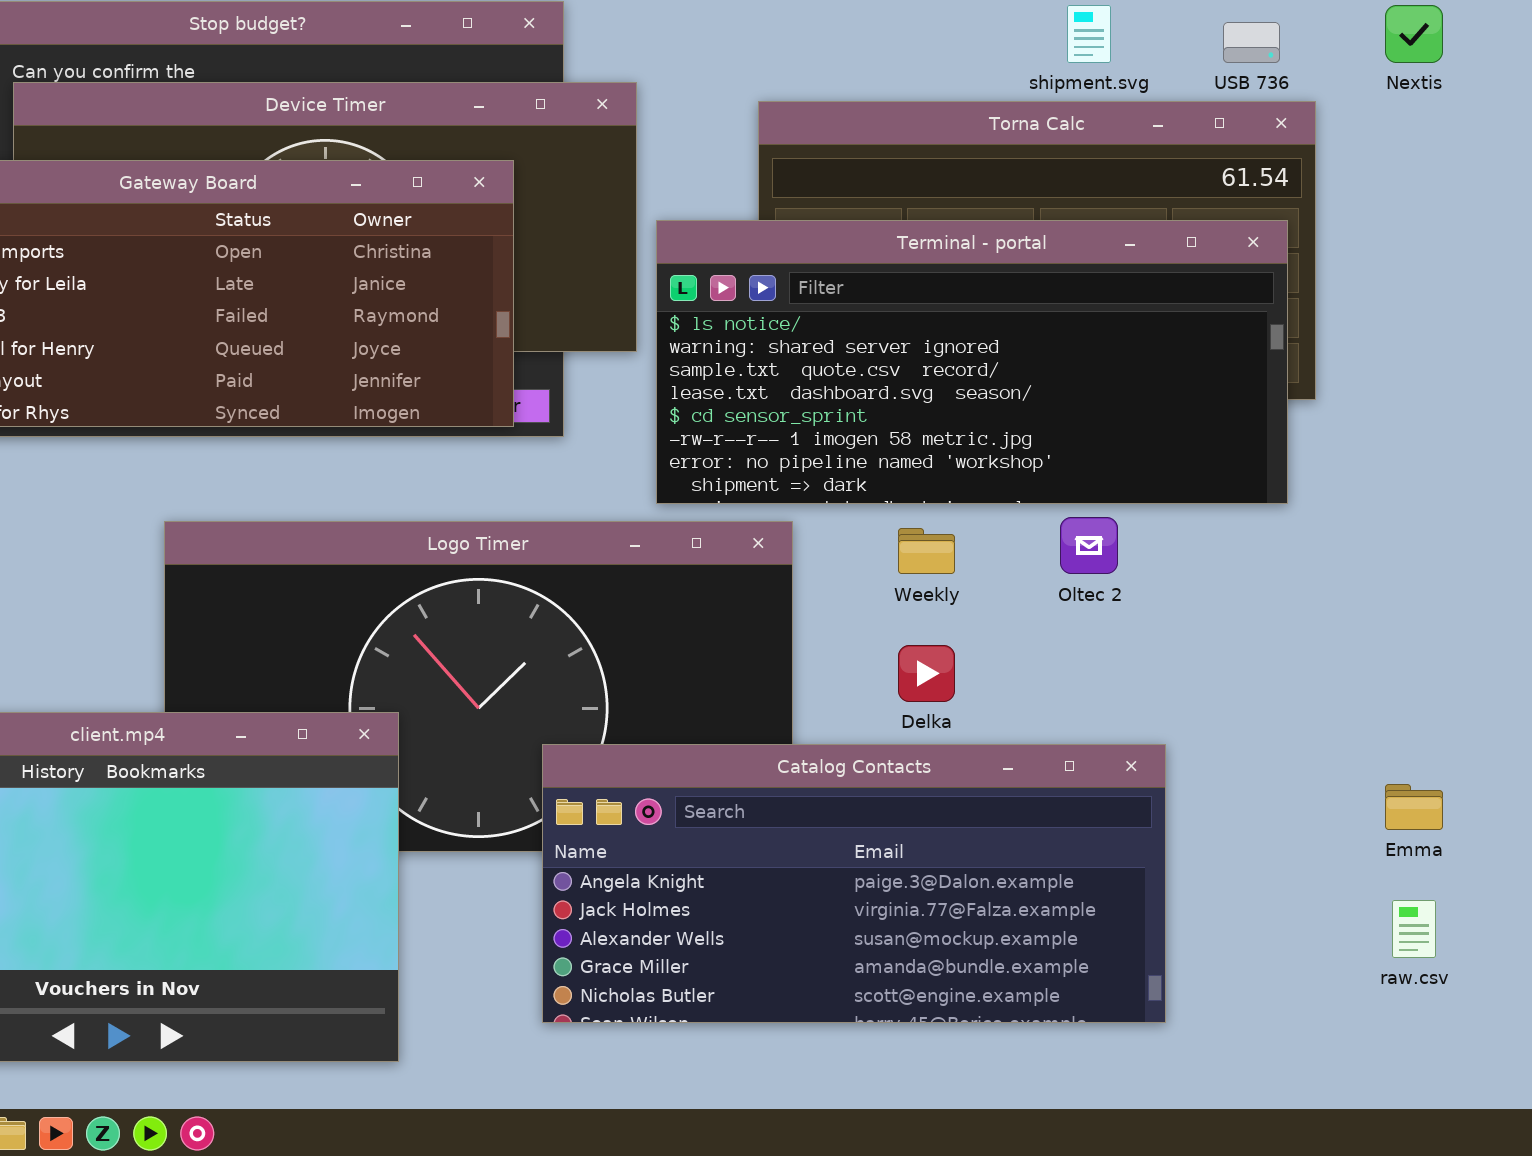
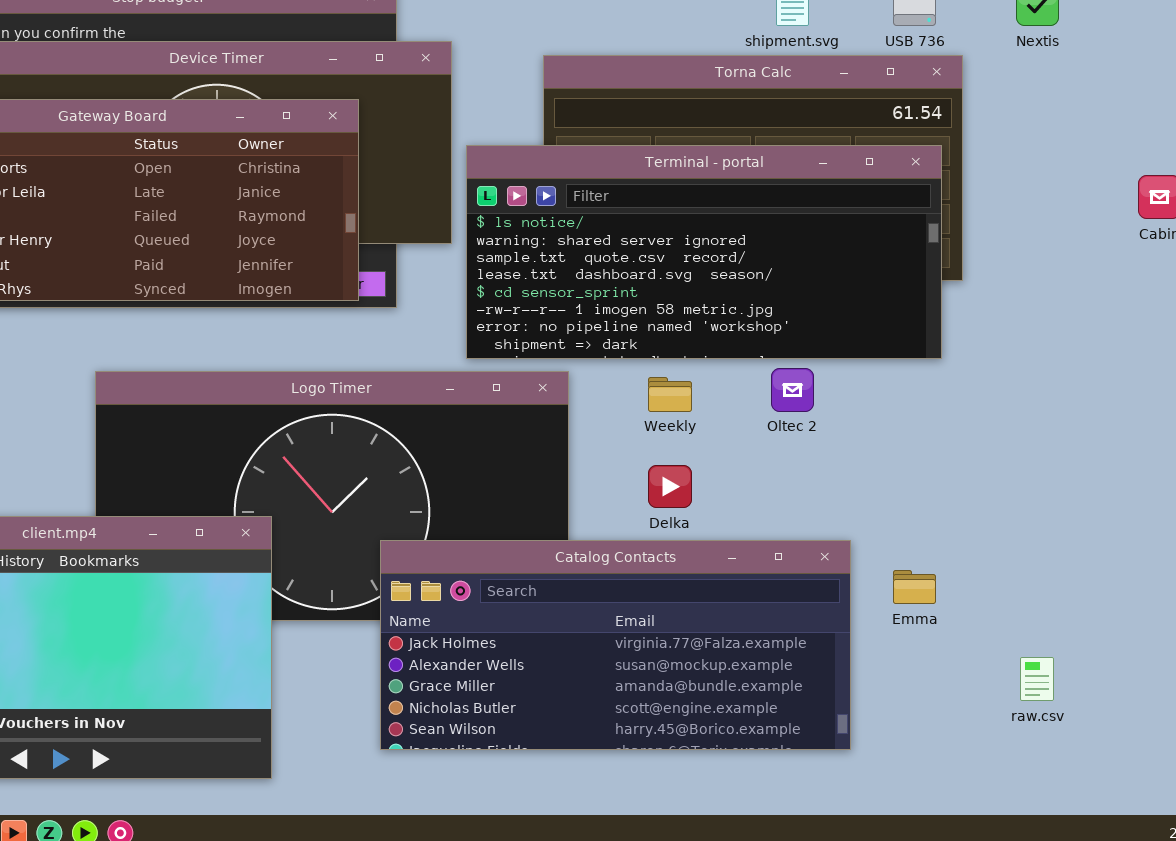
Catalog Contacts: [542,744,1166,1023] -> [380,540,851,750], scrolled down 1 row
Emma: [1385,784,1443,830] -> [893,570,936,604], moved

